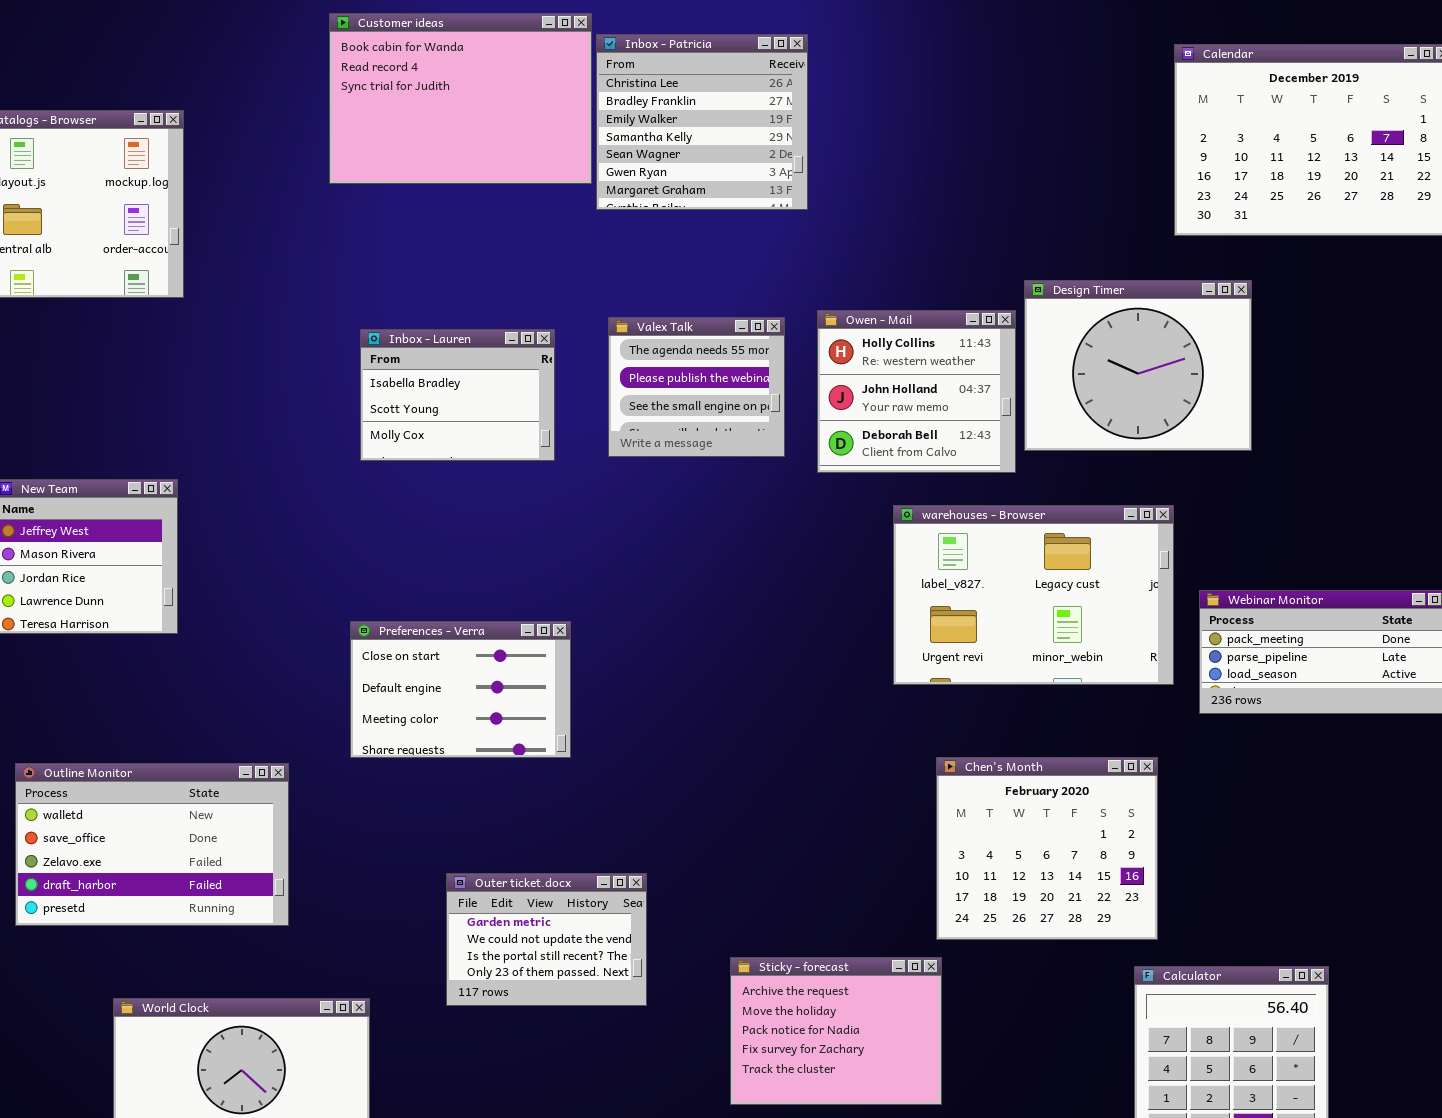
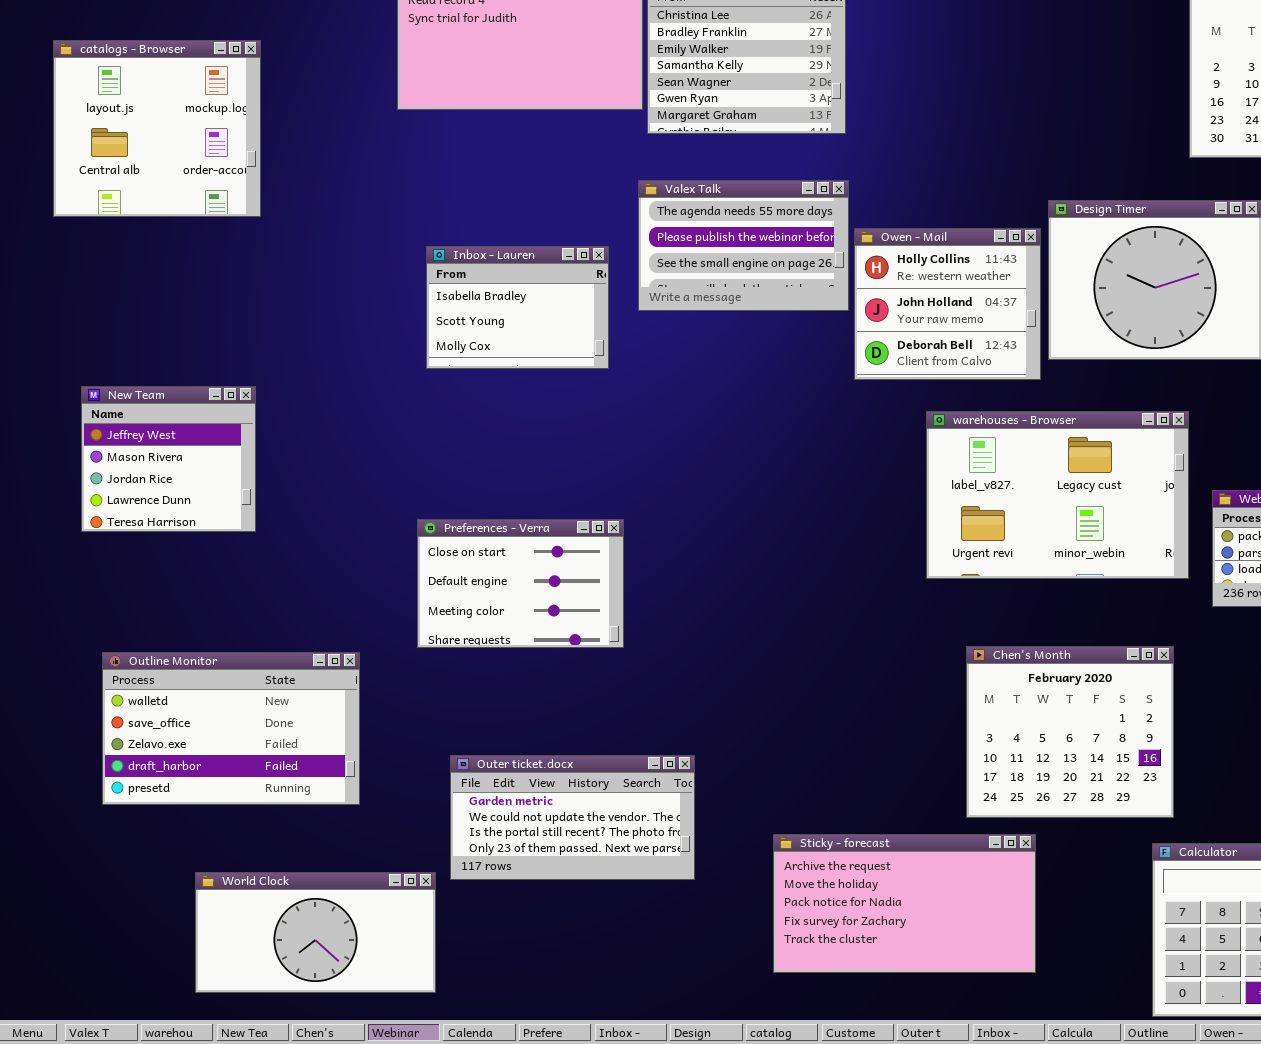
Valex Talk: [608,317,785,457] -> [638,180,849,311], moved, resized
Outer ticket.docx: [446,873,647,1006] -> [450,755,695,880], resized
Sticky - forecast: [730,957,942,1105] -> [773,834,1036,973], resized

